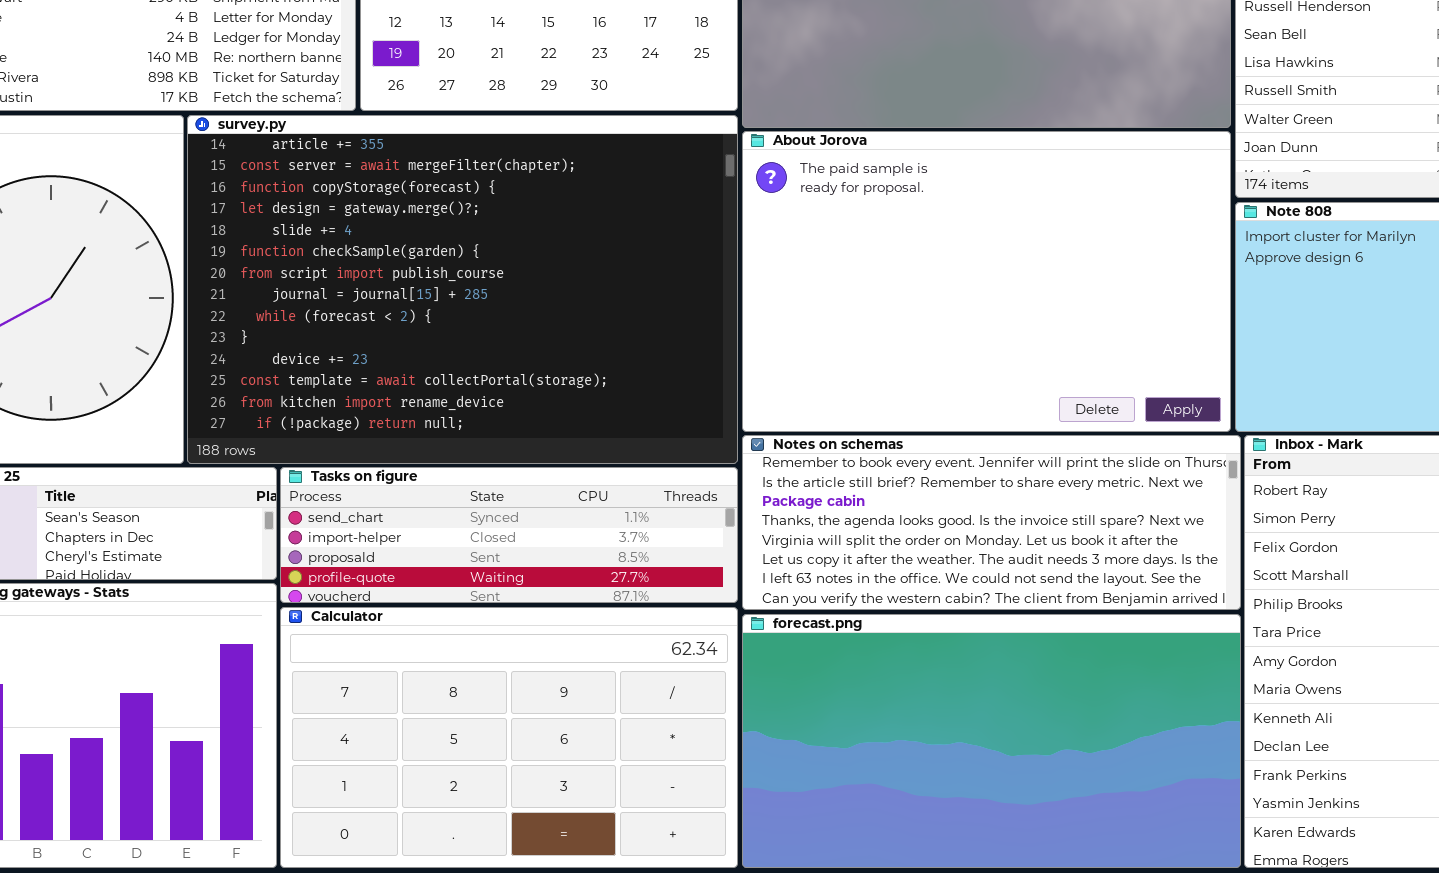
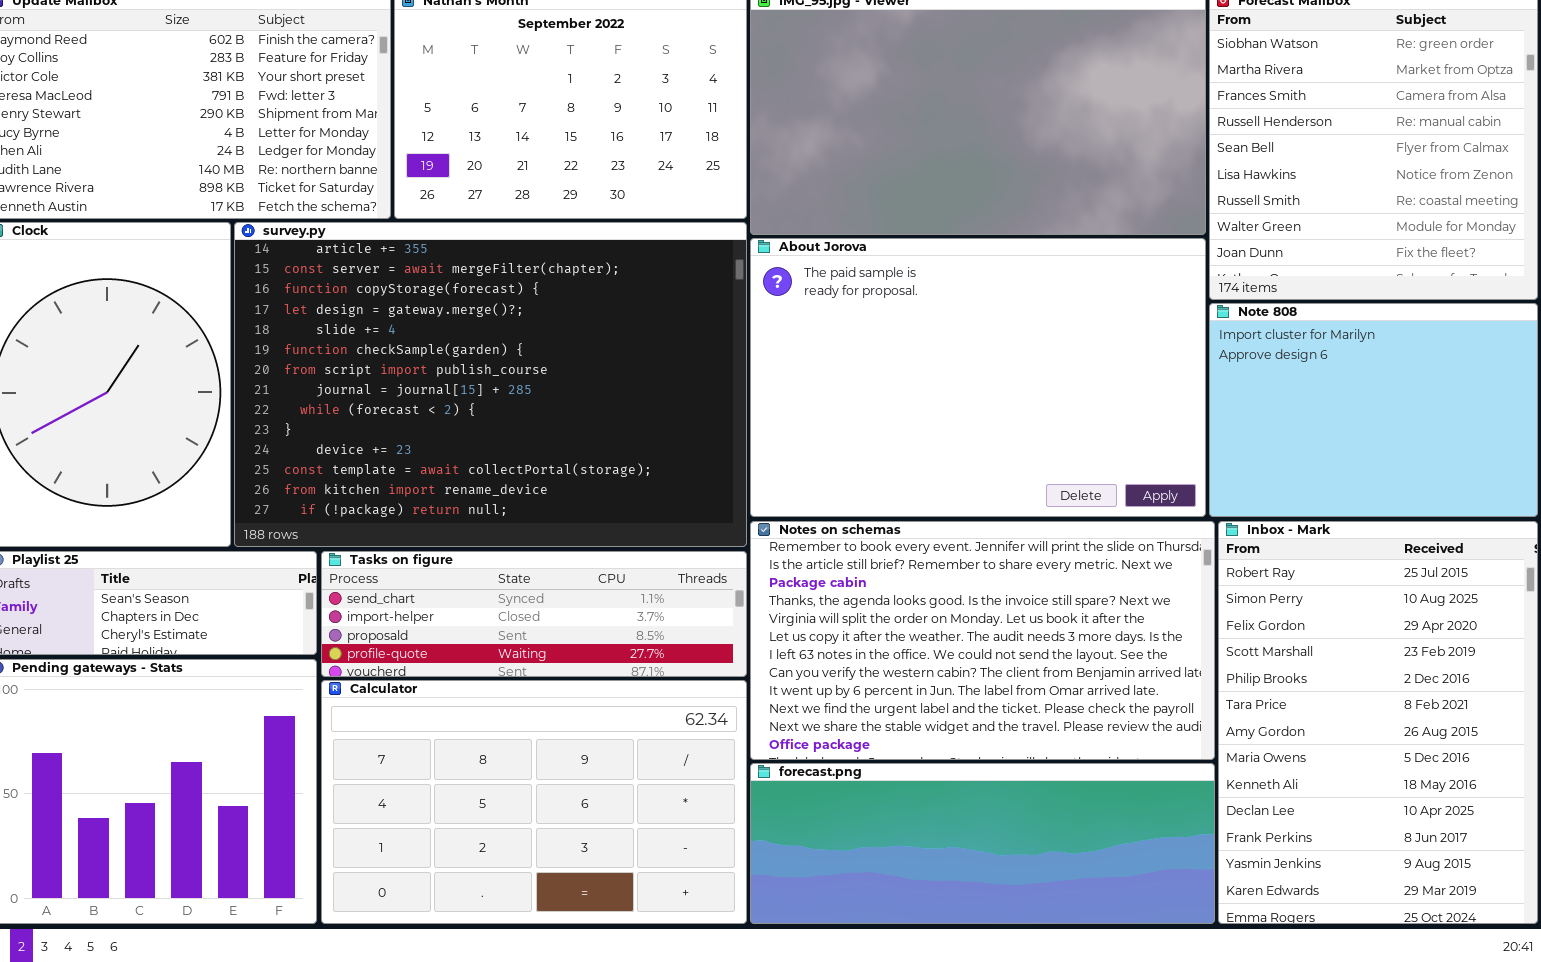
Notes on schemas: [742,435,1241,610] -> [750,521,1215,760], resized
forecast.png: [742,614,1241,868] -> [750,763,1215,924], resized

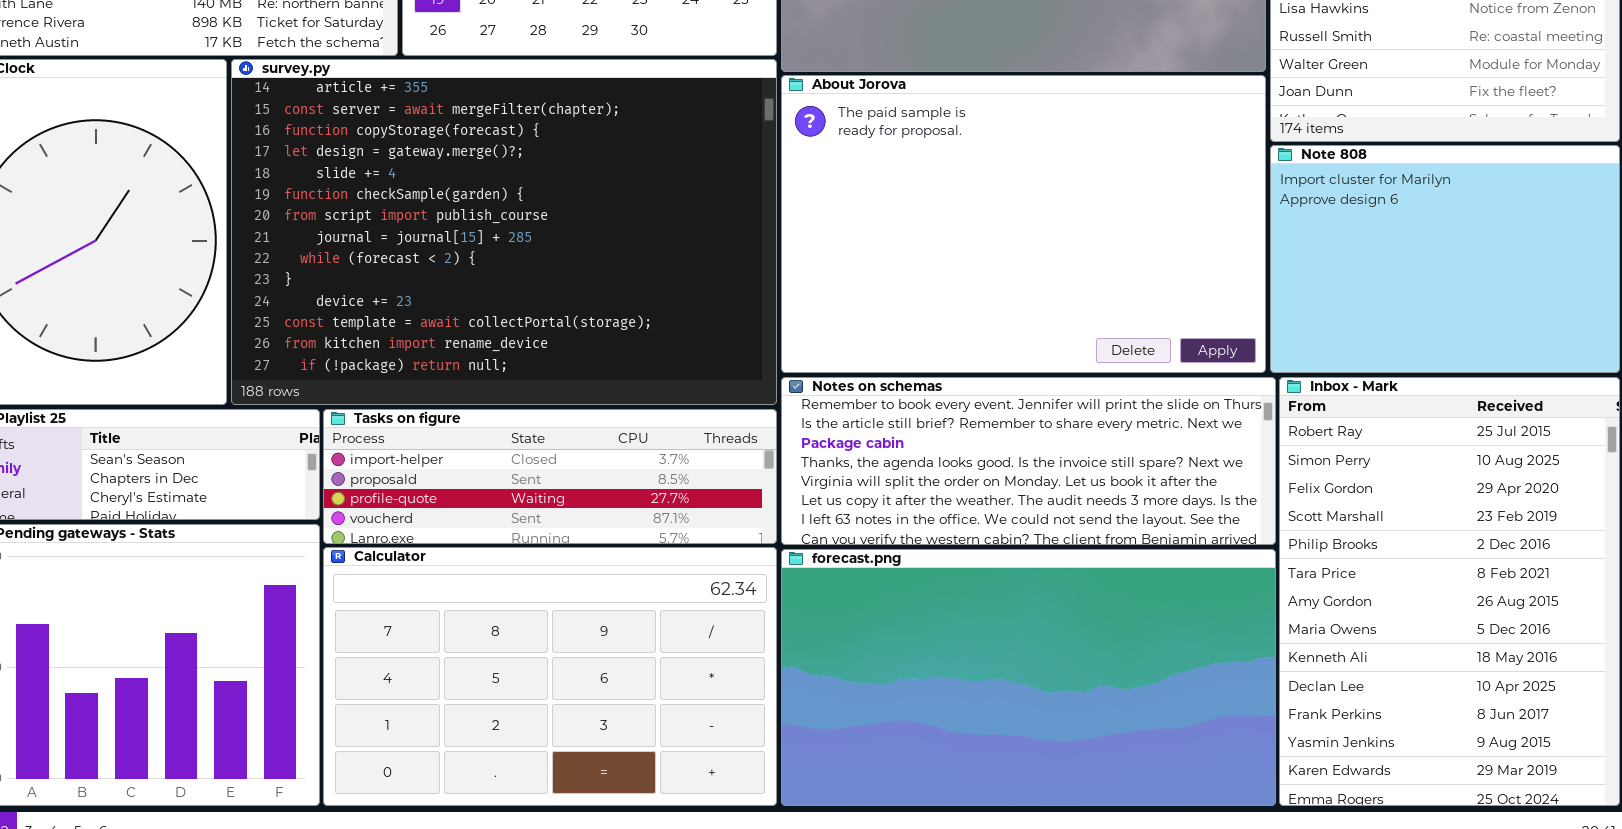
Notes on schemas: [750,521,1215,760] -> [781,377,1276,545], resized
Tasks on figure: [321,551,747,677] -> [323,409,777,544], scrolled down 1 row
forecast.png: [750,763,1215,924] -> [781,549,1276,806], resized

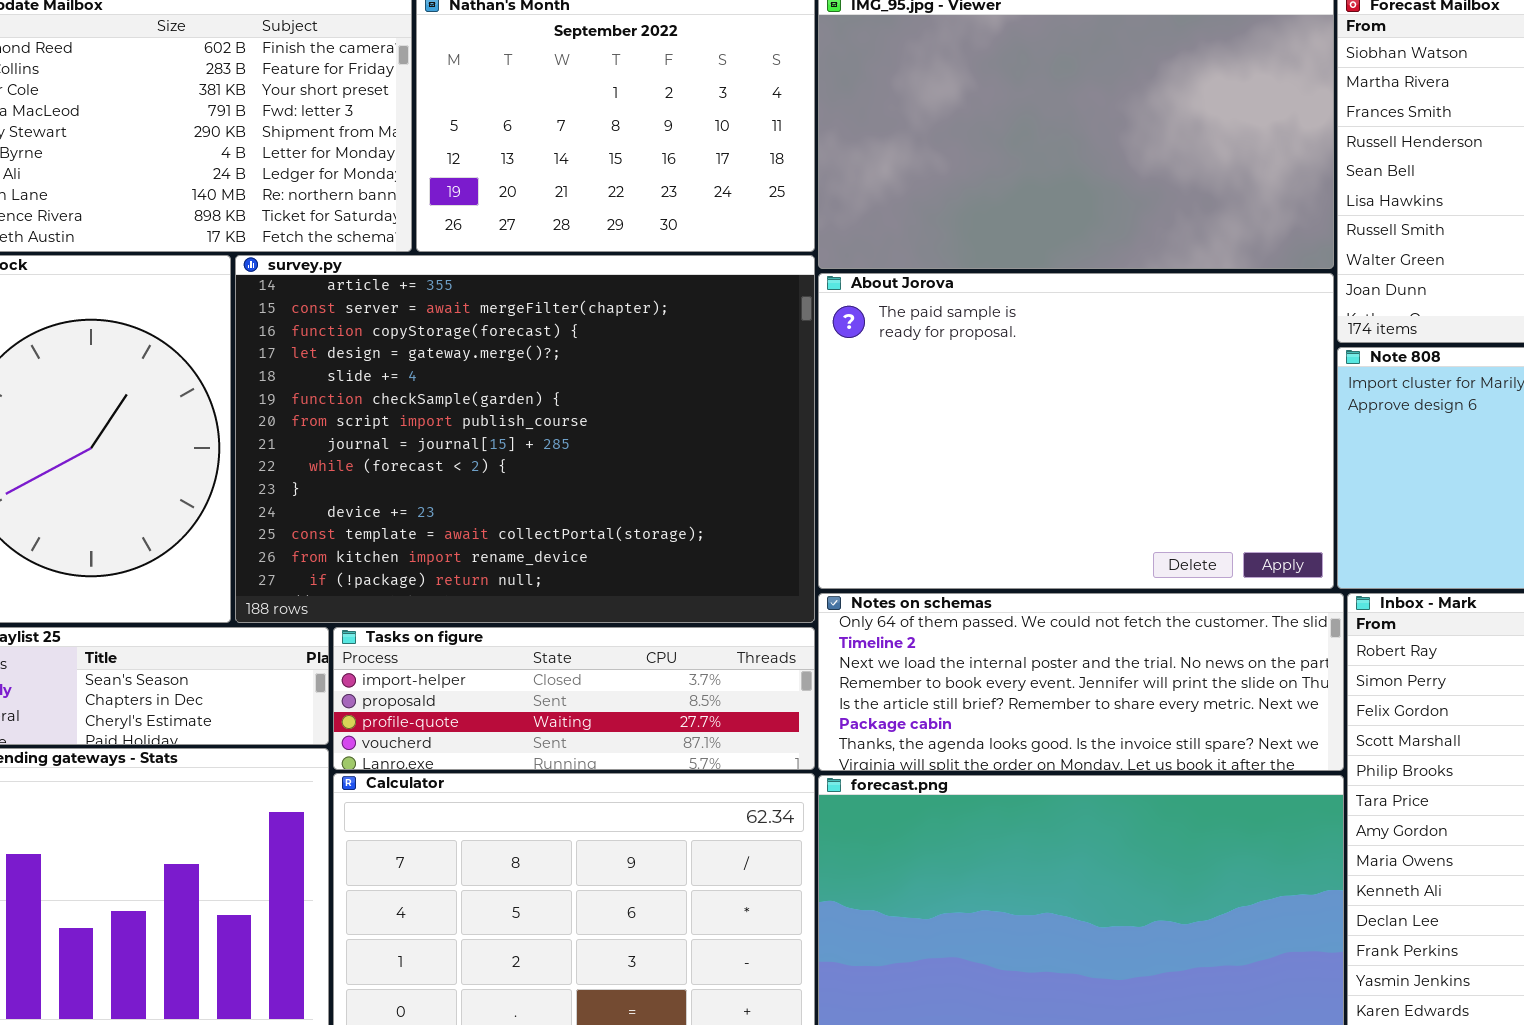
Notes on schemas: [781,377,1276,545] -> [818,593,1344,771], scrolled up 3 rows

